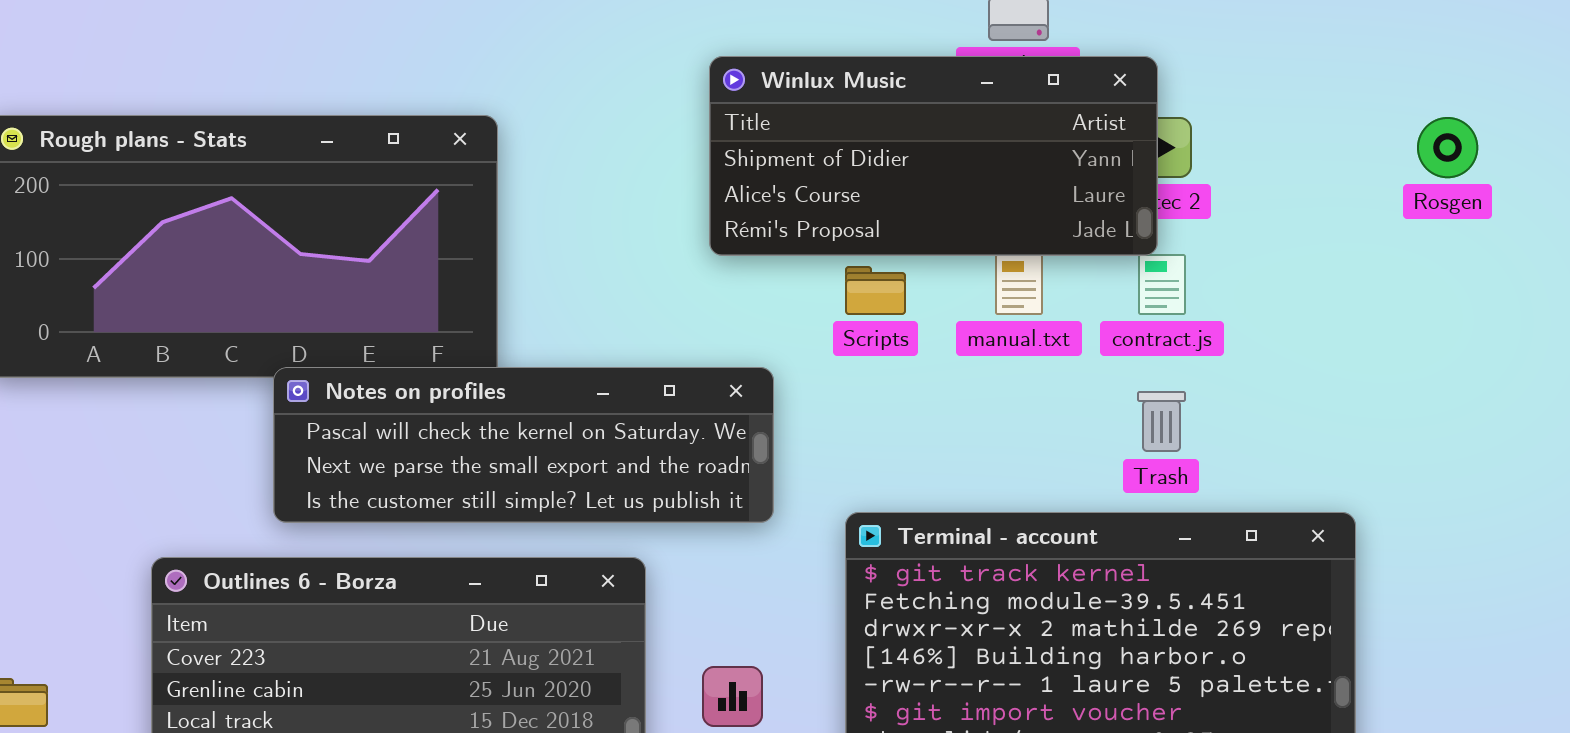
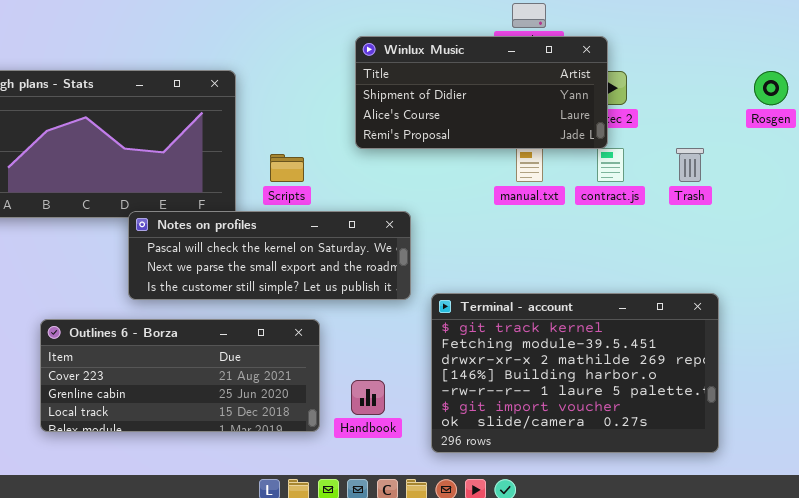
Scripts: [845,266,906,315] -> [270,154,304,182], moved
Notes on profiles: [273,367,774,523] -> [128,211,411,300], moved
Trash: [1137,391,1186,452] -> [676,148,704,182], moved

